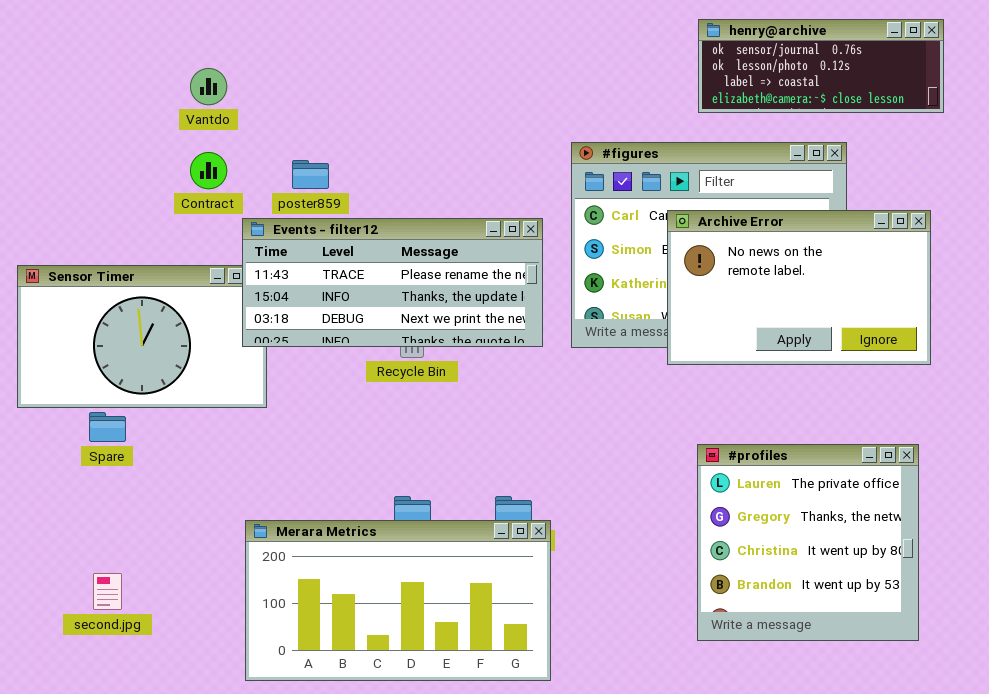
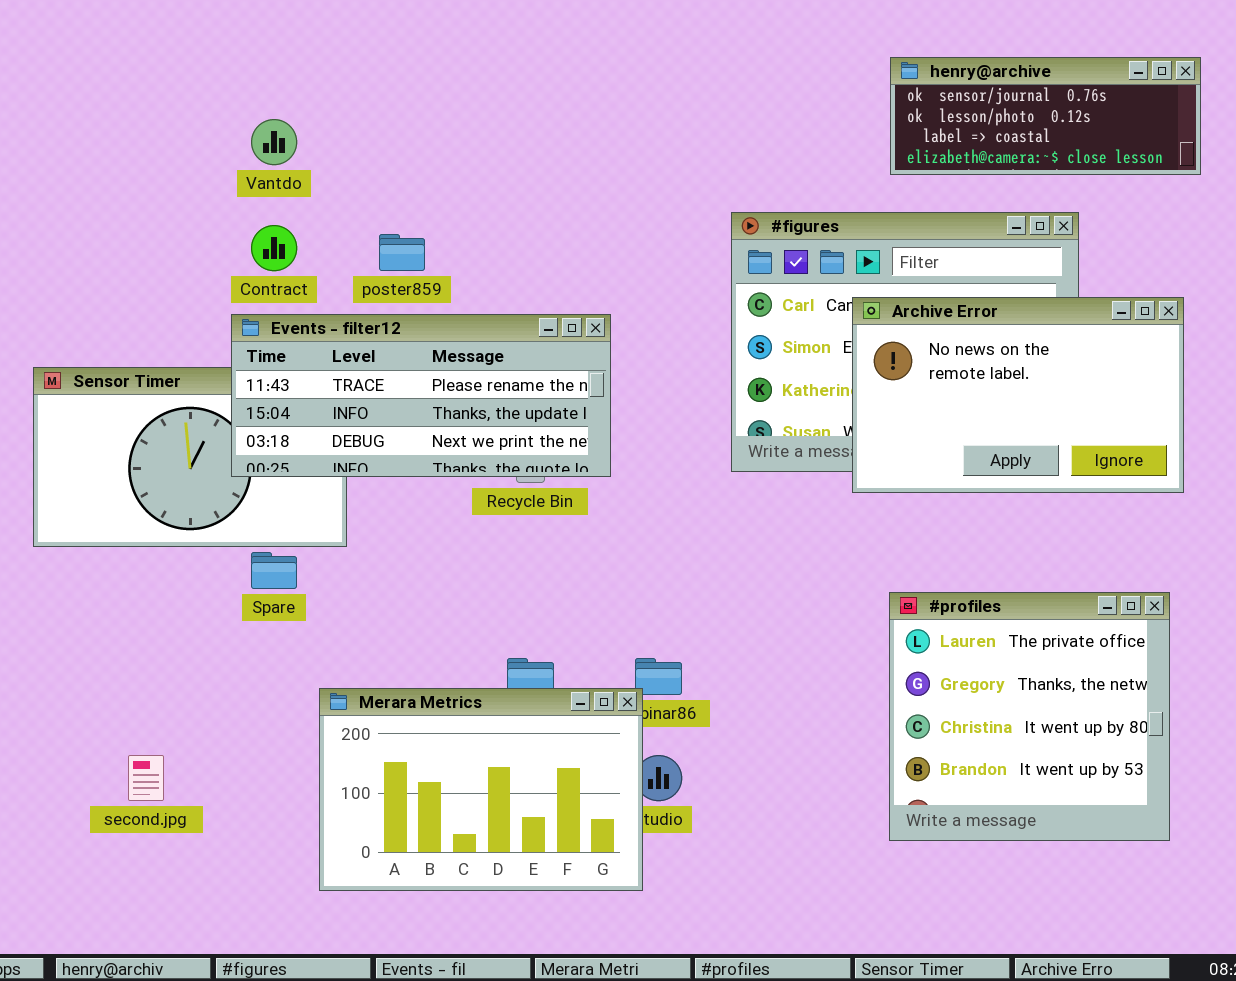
Events - filter12: [242,218,543,347] -> [231,314,611,477], moved
Spare: [89,412,126,442] -> [251,552,297,589], moved
Merara Metrics: [245,520,551,681] -> [319,688,643,891], resized

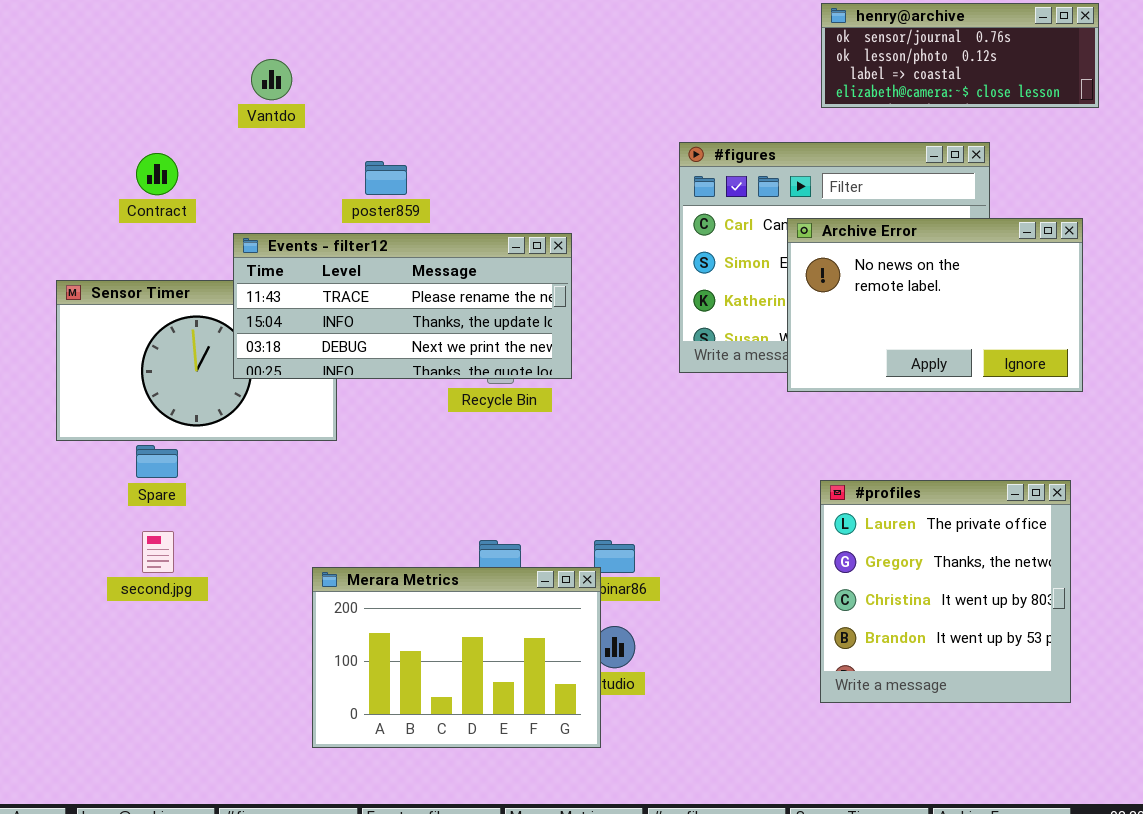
Contract: [251,225,297,271] -> [136,153,178,195], moved
Spare: [251,552,297,589] -> [136,445,178,478], moved
second.jpg: [128,755,164,801] -> [142,531,174,573], moved

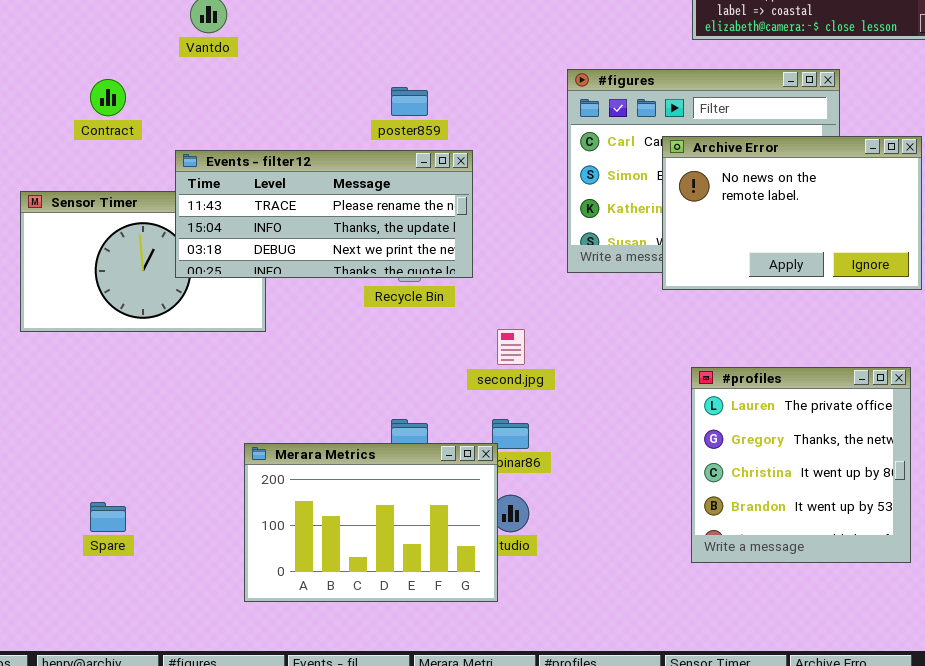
poster859: [365,161,407,195] -> [391,87,428,116], moved
Spare: [136,445,178,478] -> [90,502,126,532], moved
second.jpg: [142,531,174,573] -> [497,329,525,365], moved

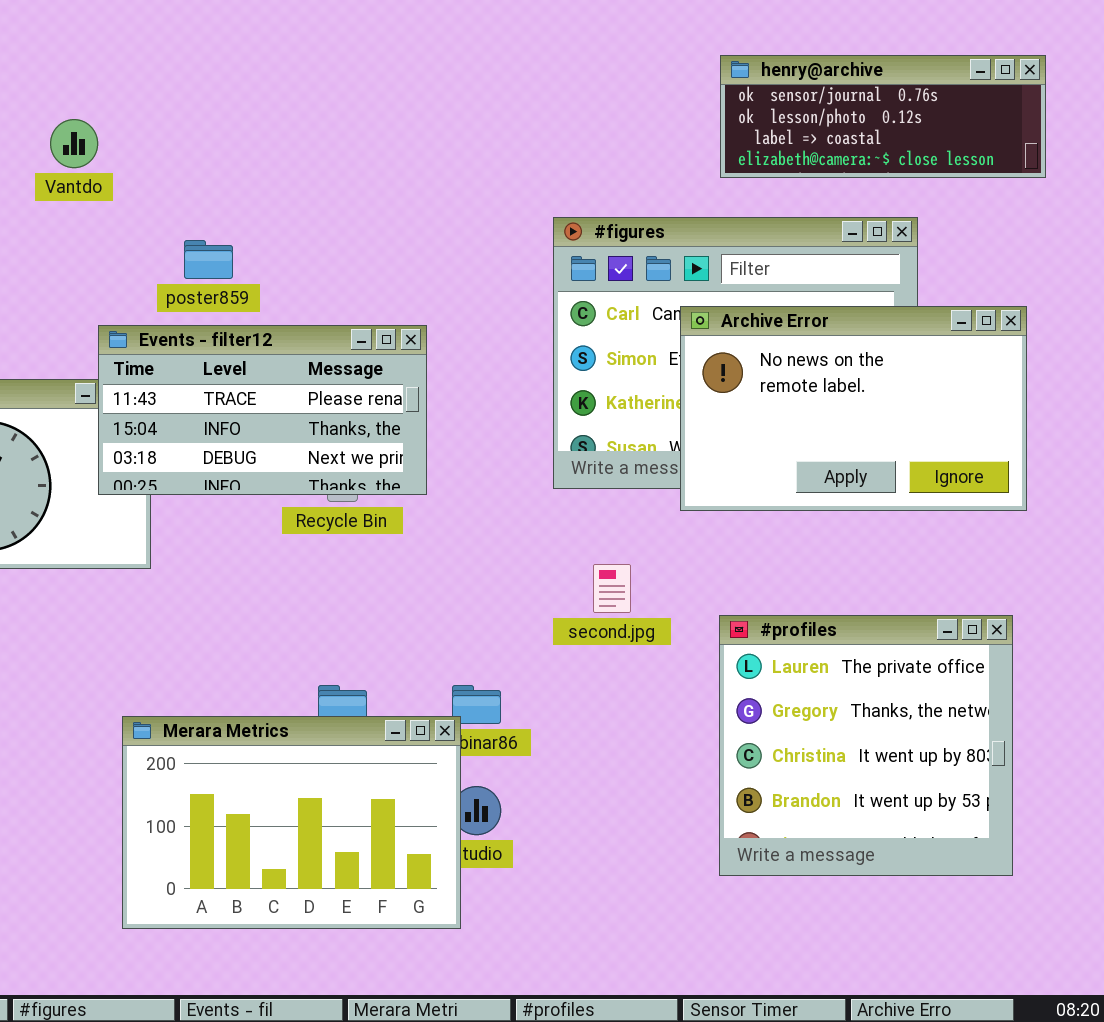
poster859: [391,87,428,116] -> [184,240,233,279], moved
Events - filter12: [175,150,473,278] -> [98,325,427,495], resized
second.jpg: [497,329,525,365] -> [593,564,631,613], moved

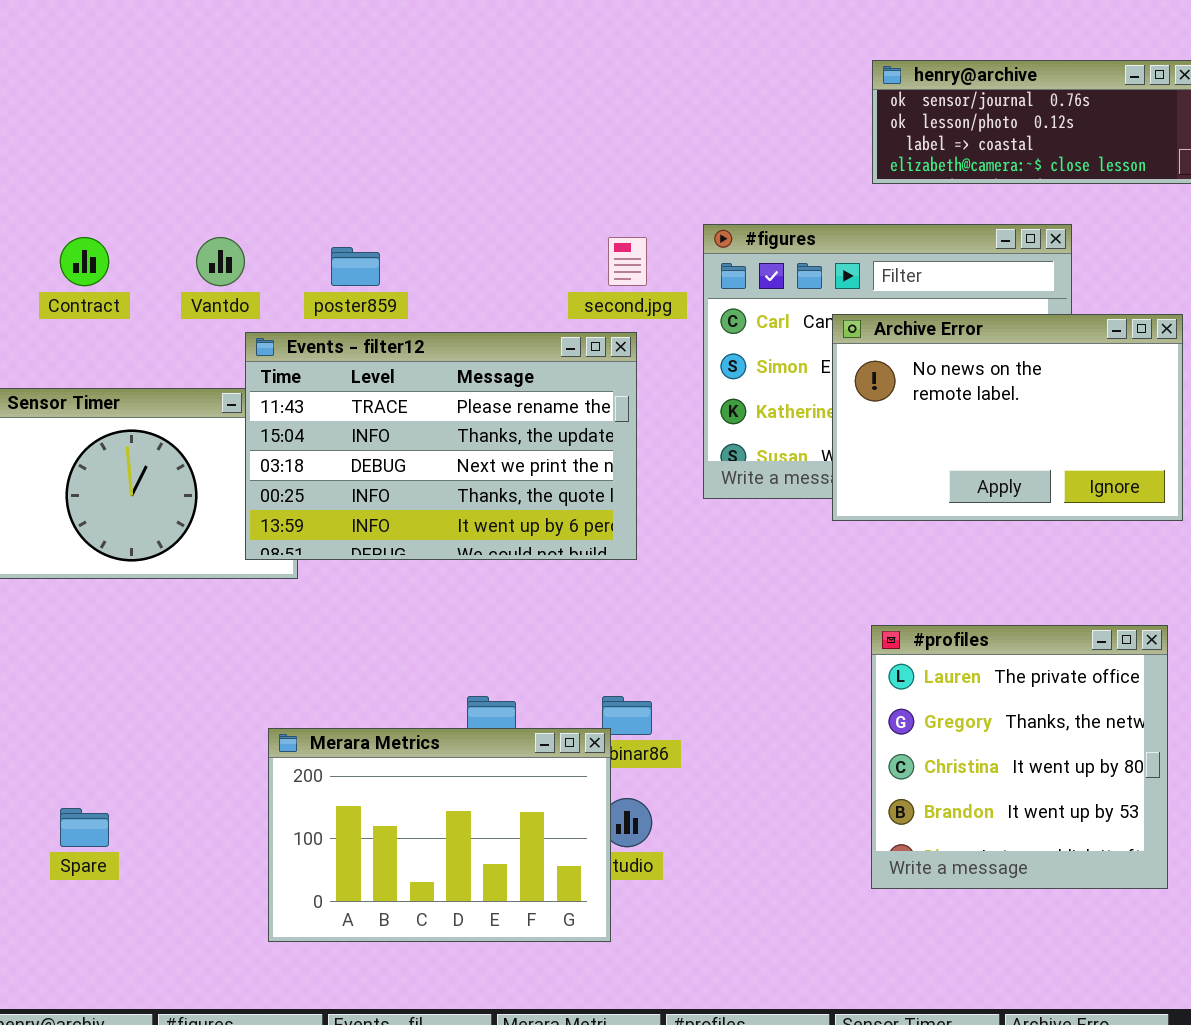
Vantdo: [50,119,98,168] -> [196,237,245,286], moved
Events - filter12: [98,325,427,495] -> [245,332,637,560], resized
second.jpg: [593,564,631,613] -> [608,237,647,286], moved

